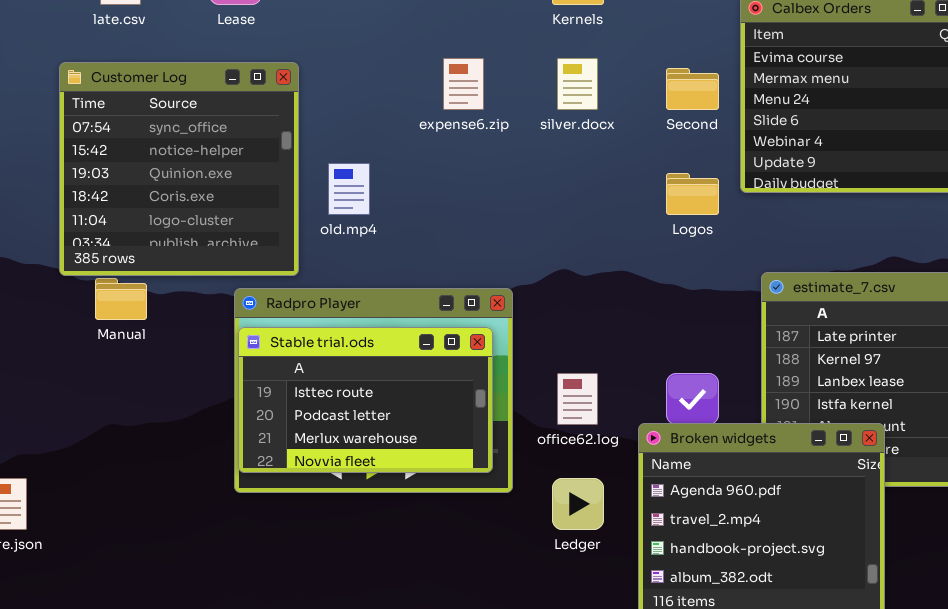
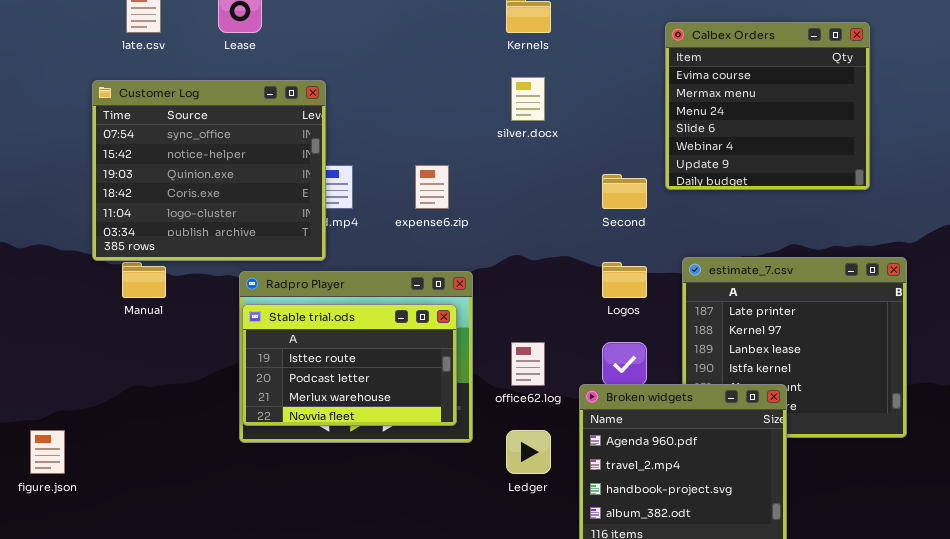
expense6.zip: [443,58,484,110] -> [415,165,449,209], moved
Customer Log: [59,62,299,276] -> [92,80,326,261], resized
Second: [666,68,719,110] -> [602,174,647,209], moved
Logos: [666,173,719,215] -> [602,262,647,298], moved

